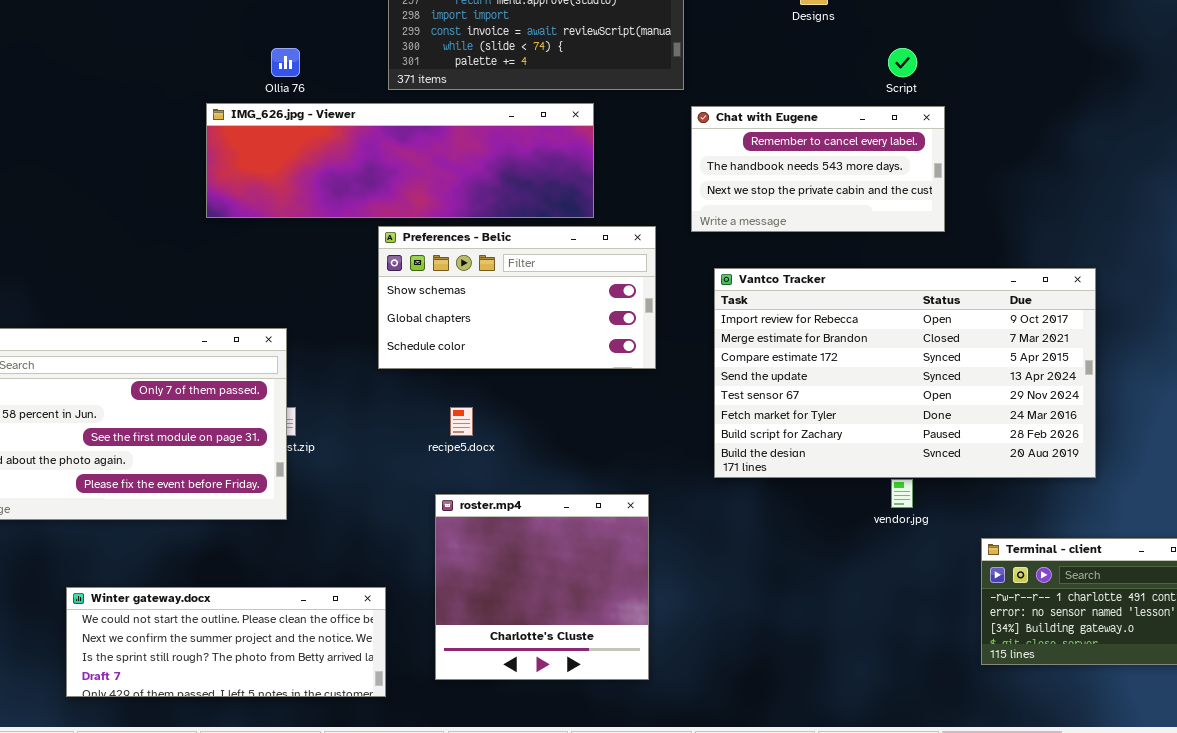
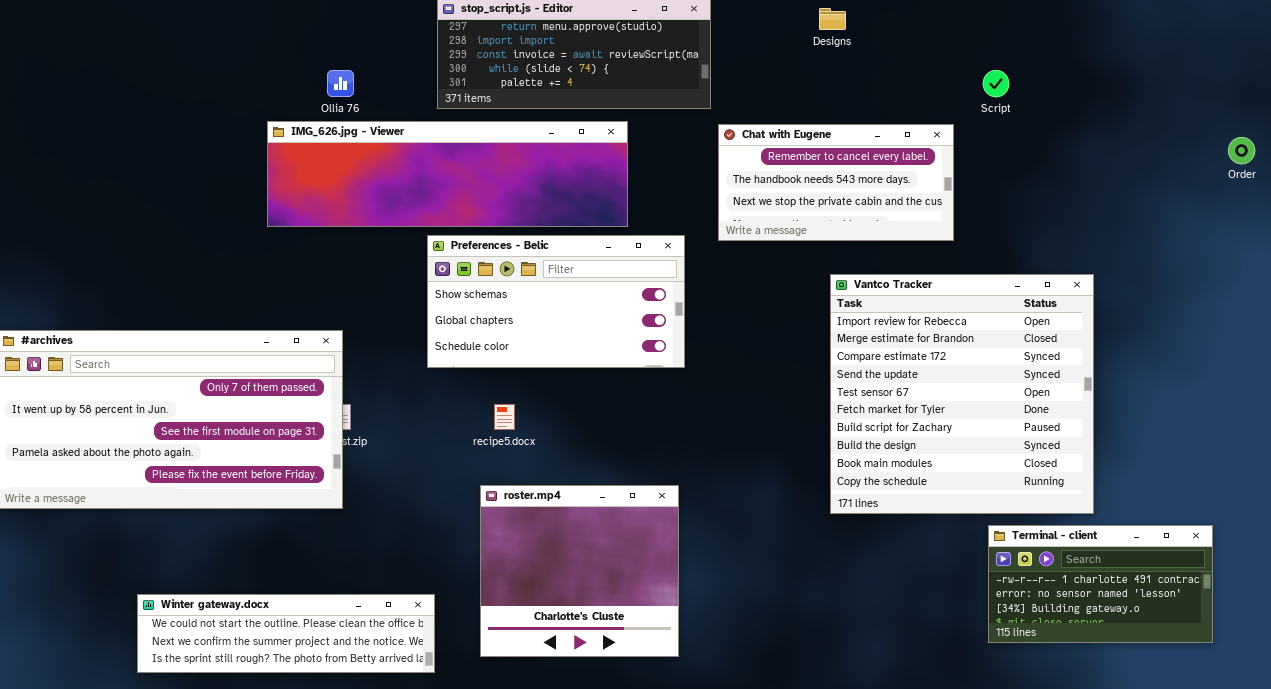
Script: [888,48,917,77] -> [983,70,1009,97], moved
Vantco Tracker: [714,268,1096,478] -> [830,274,1094,514], resized
Winter gateway.docx: [66,587,386,697] -> [137,594,435,673], resized

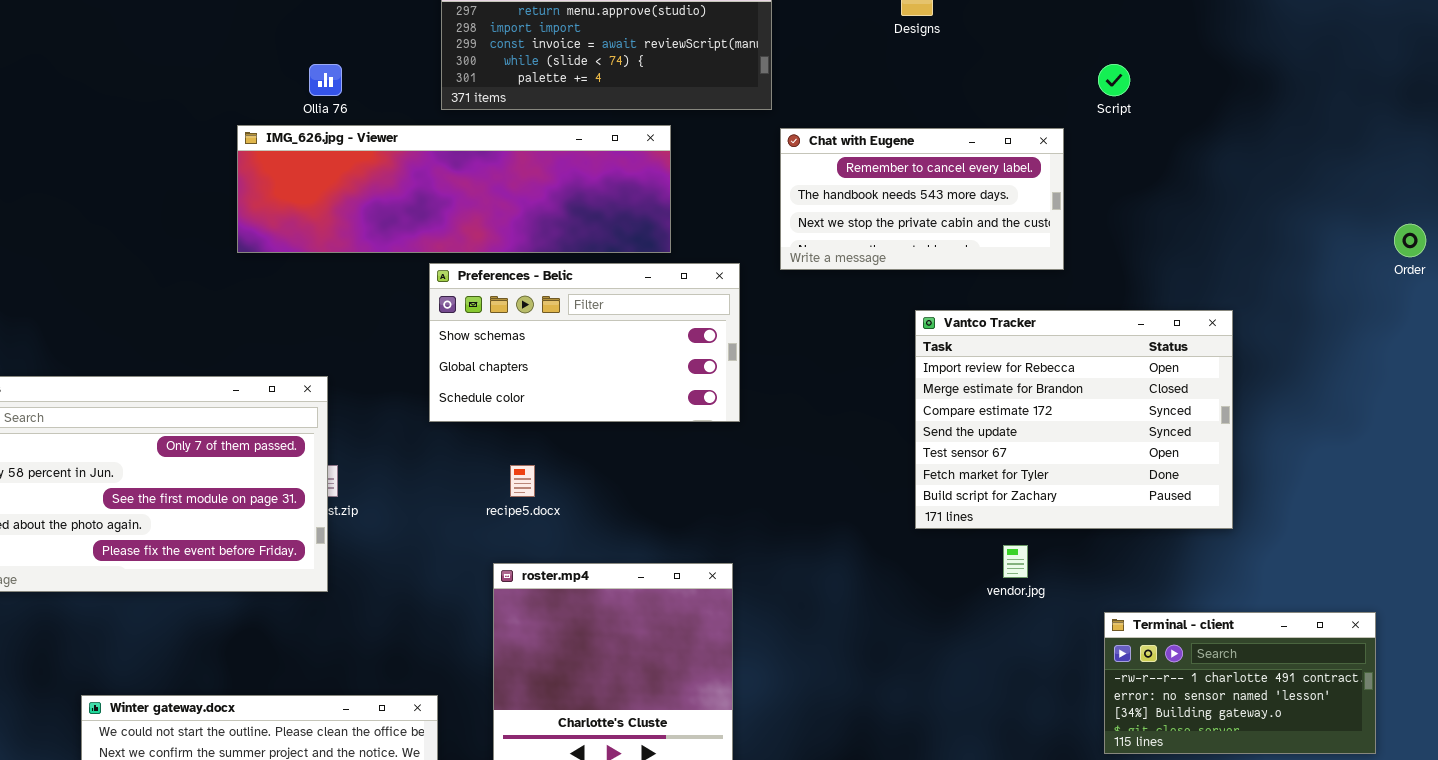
Order: [1228,137,1255,164] -> [1394,224,1426,257], moved
Vantco Tracker: [830,274,1094,514] -> [915,310,1233,529], resized

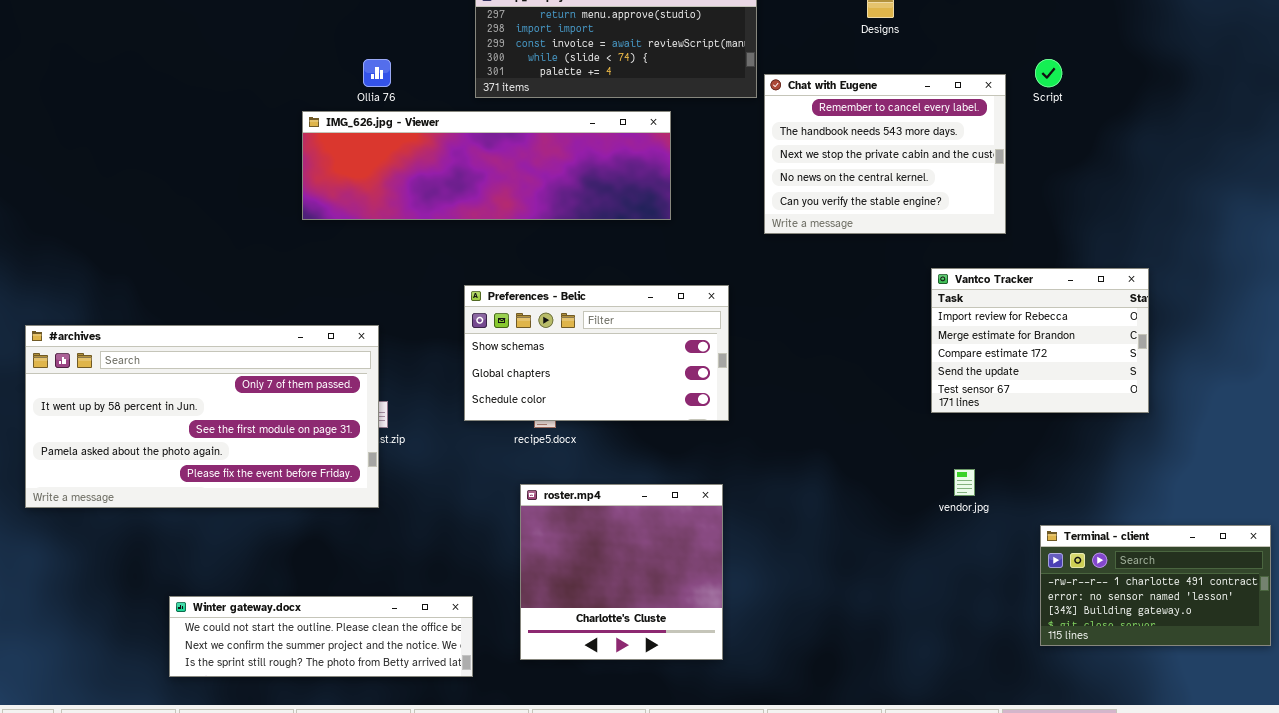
Chat with Eugene: [780,128,1064,270] -> [764,74,1006,234], resized
Preferences - Belic: [429,263,740,422] -> [464,285,729,421], moved
Vantco Tracker: [915,310,1233,529] -> [931,268,1149,413], resized

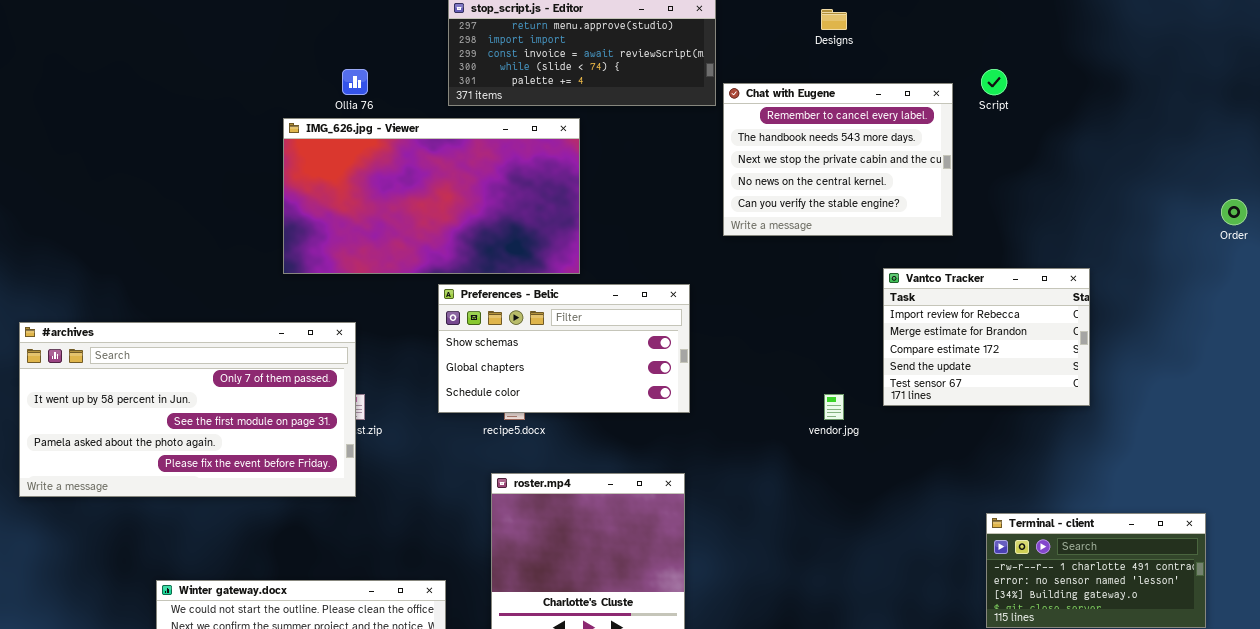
IMG_626.jpg - Viewer: [302,111,671,220] -> [283,118,580,274], resized
vendor.jpg: [954,469,975,496] -> [824,394,844,420], moved

